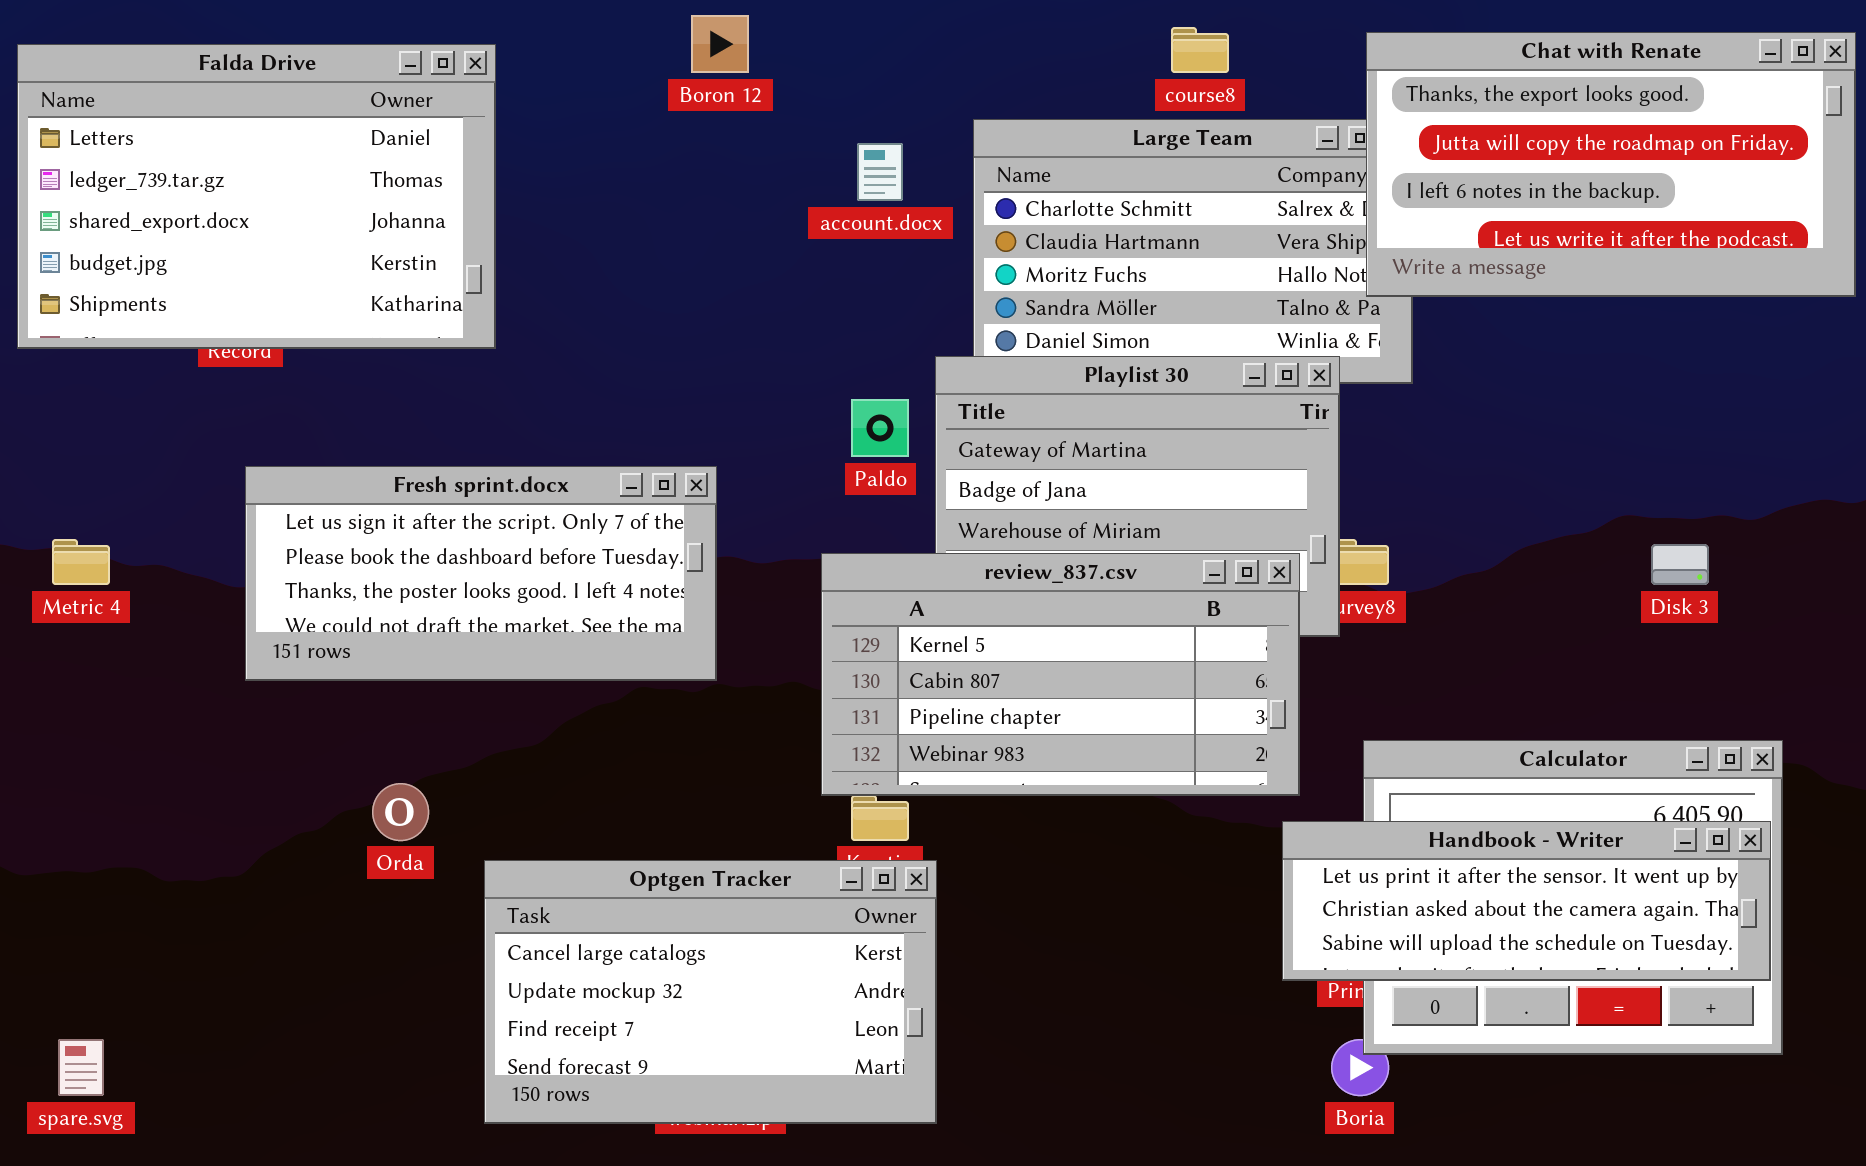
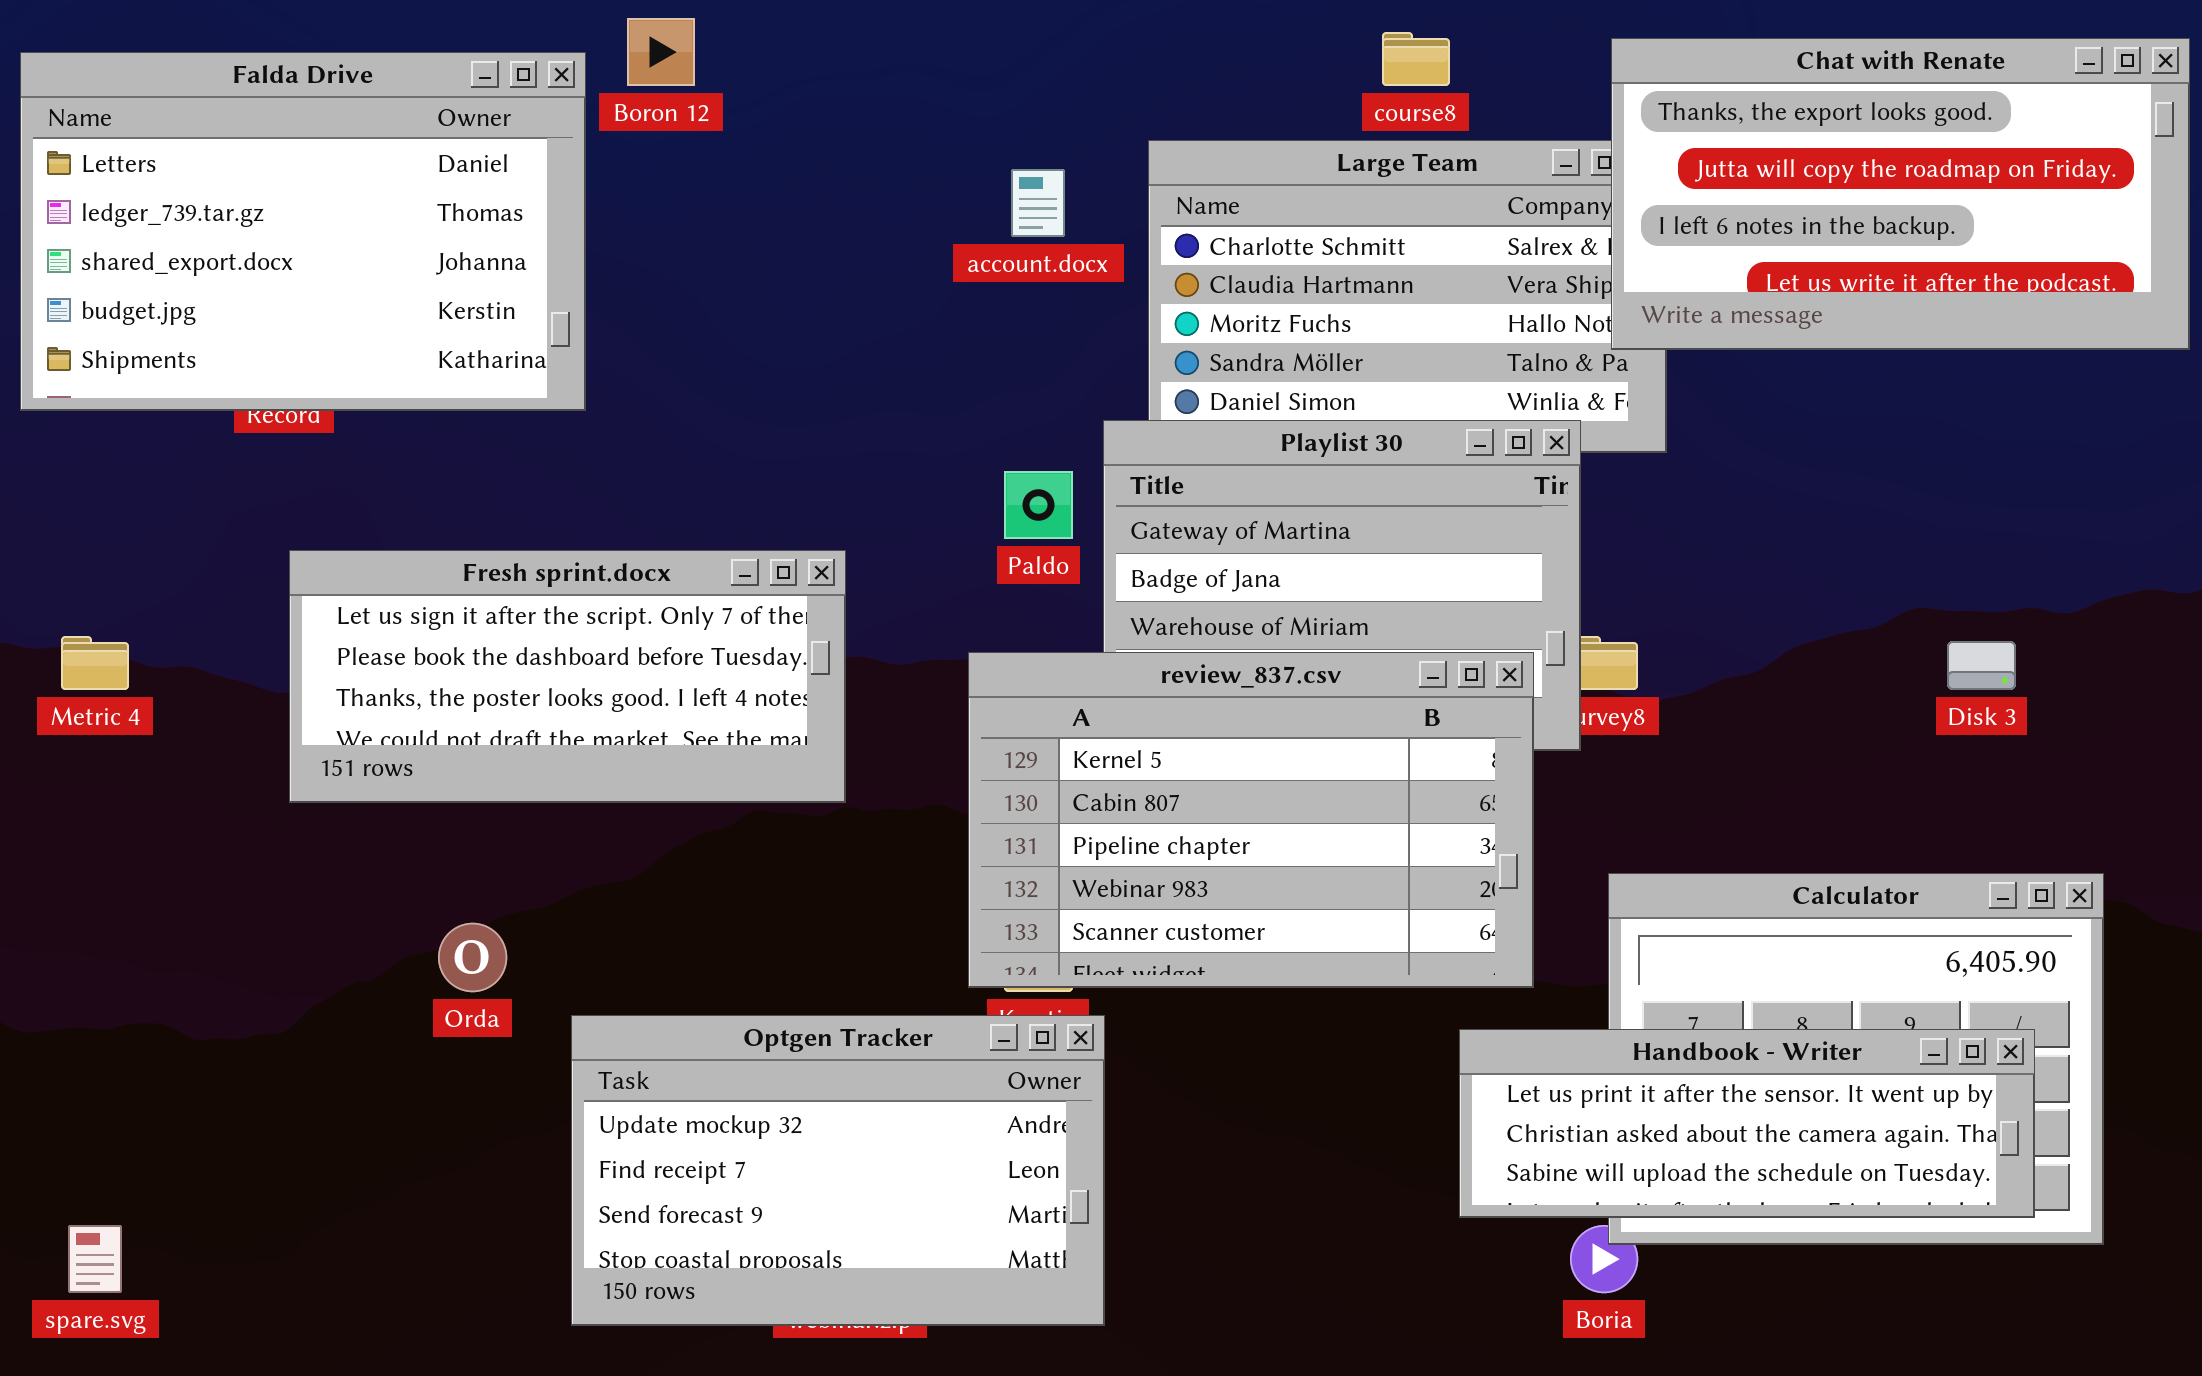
Boron 12: [691,15,749,73] -> [627,18,695,86], moved
review_837.csv: [821,553,1300,796] -> [968,652,1534,988], resized
Handbook - Writer: [1282,821,1771,981] -> [1459,1029,2035,1218], moved
Optgen Tracker: [484,860,937,1124] -> [571,1015,1105,1326], scrolled down 1 row

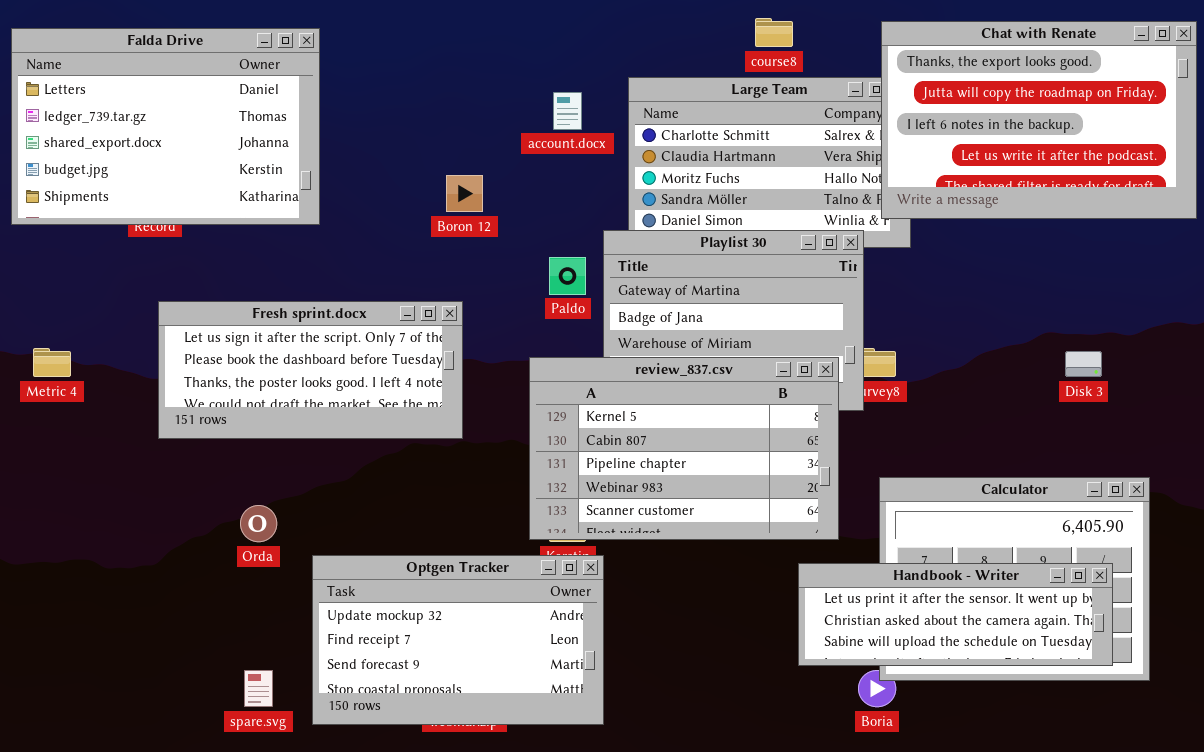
Boron 12: [627,18,695,86] -> [446,175,483,212], moved
Chat with Renate: [1611,38,2190,350] -> [881,21,1197,219], resized
spare.svg: [68,1225,122,1293] -> [244,670,273,707], moved

